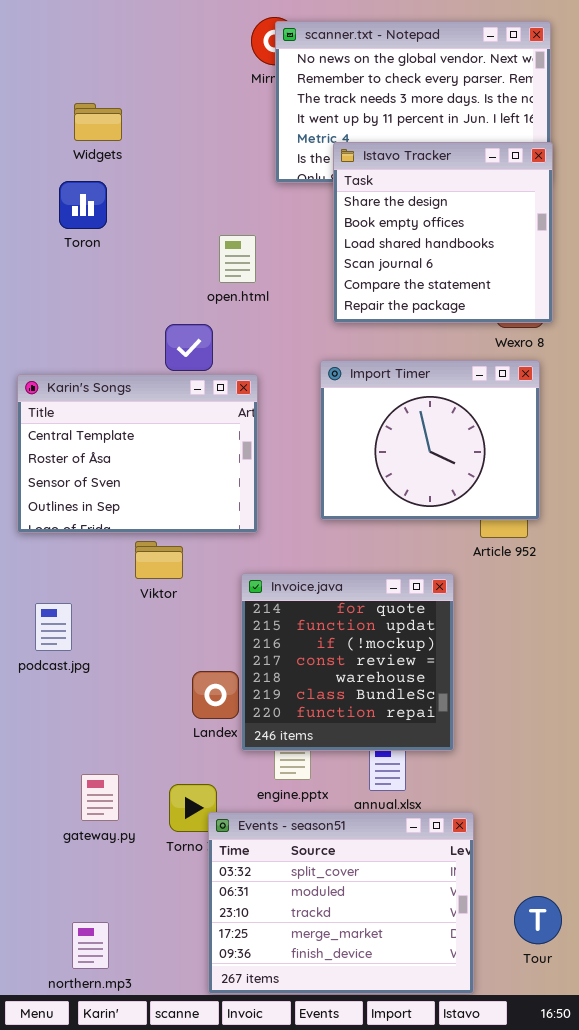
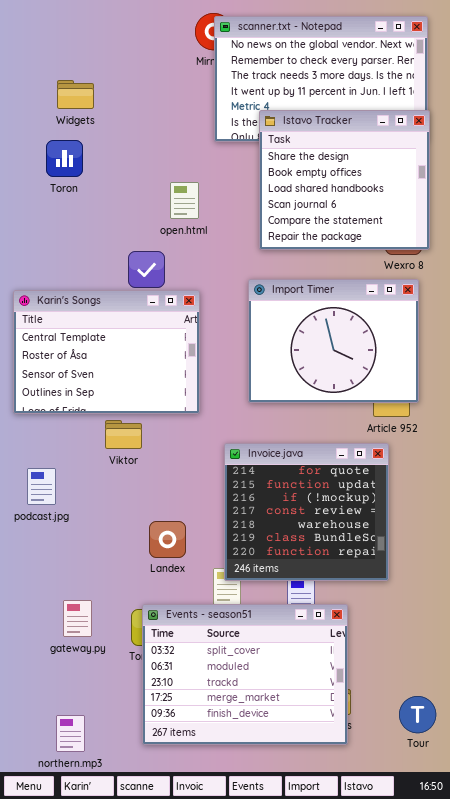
Invoice.java: [241,573,454,751] -> [224,443,389,581], moved
Events - season51: [208,812,474,994] -> [142,604,348,745], moved

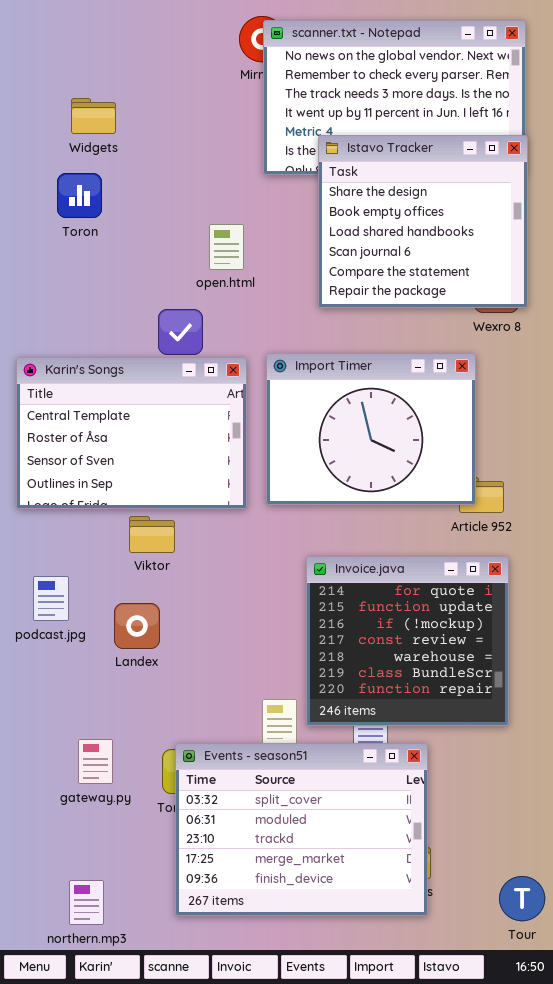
Import Timer: [248,279,419,403] -> [266,353,476,505], moved
Invoice.java: [224,443,389,581] -> [306,556,509,726], moved
Landex: [149,521,186,558] -> [114,603,160,649], moved
Tour: [399,696,436,733] -> [499,876,545,921], moved

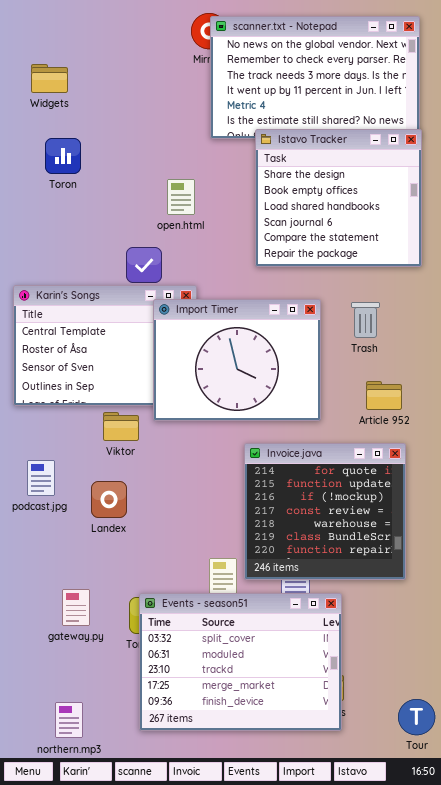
Widgets: [71,98,116,134] -> [31,64,68,93], moved
Istavo Tracker: [318,135,528,308] -> [255,129,422,267], moved
Import Timer: [266,353,476,505] -> [153,299,321,421], moved

